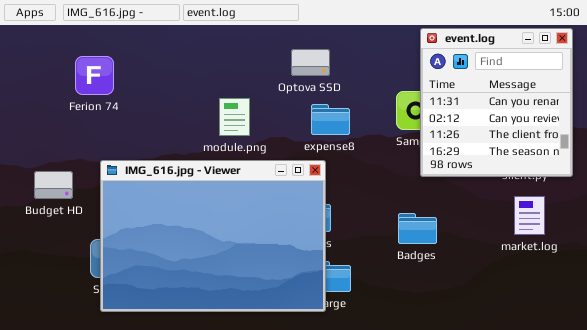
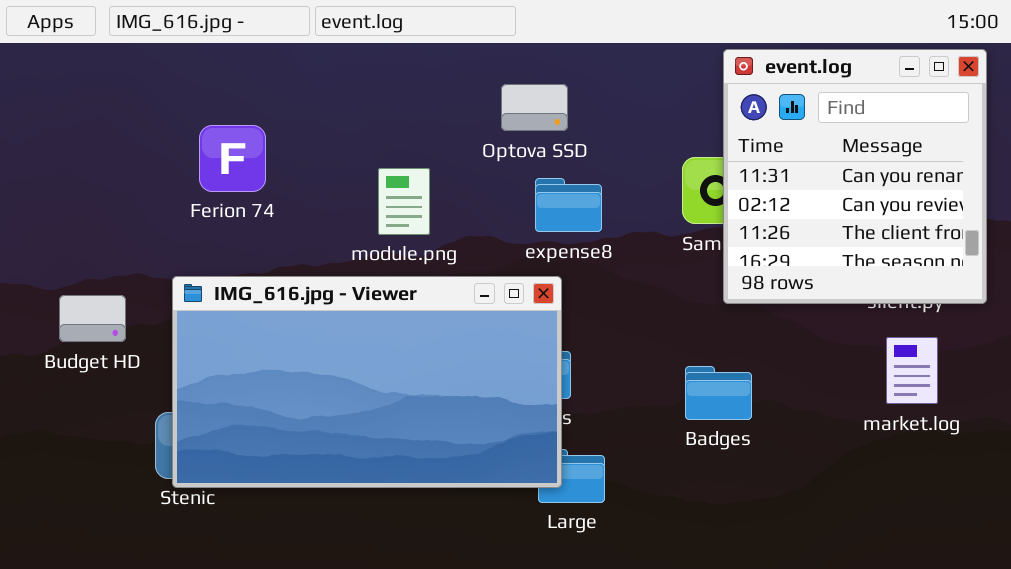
Ferion 74: [75,56,114,95] -> [199,125,266,192], moved
IMG_616.jpg - Viewer: [100,160,326,312] -> [172,276,562,488], resized

